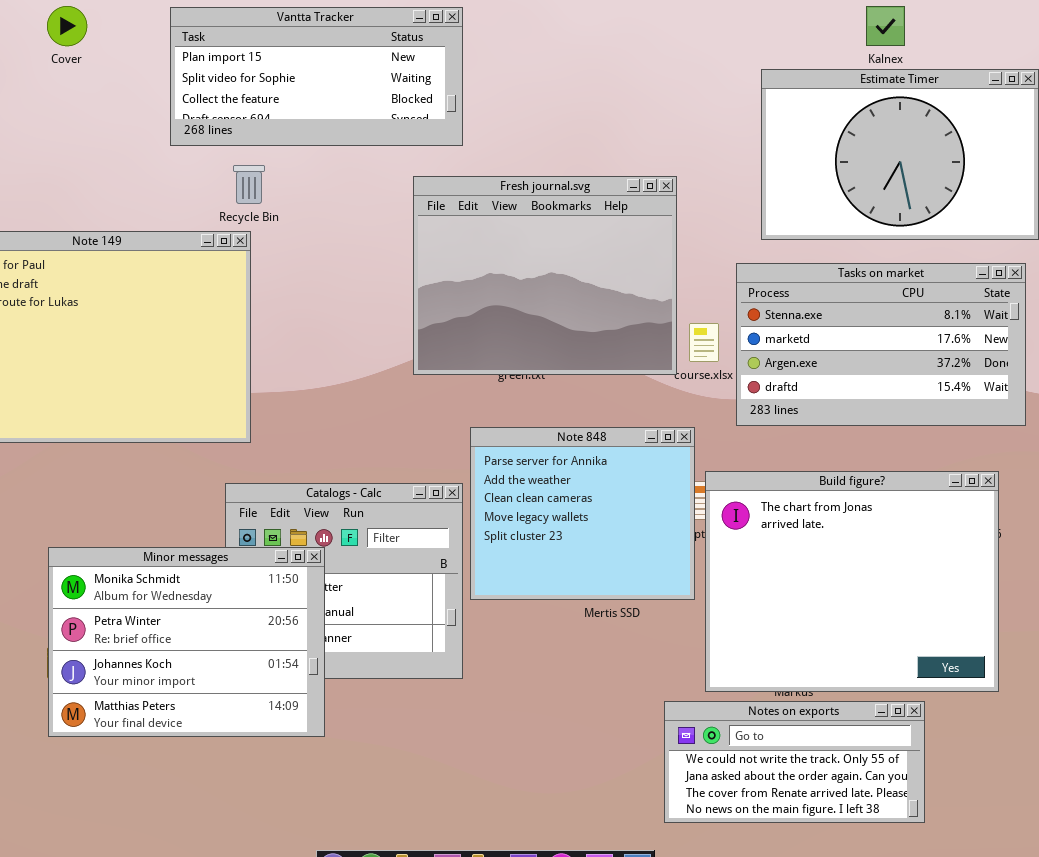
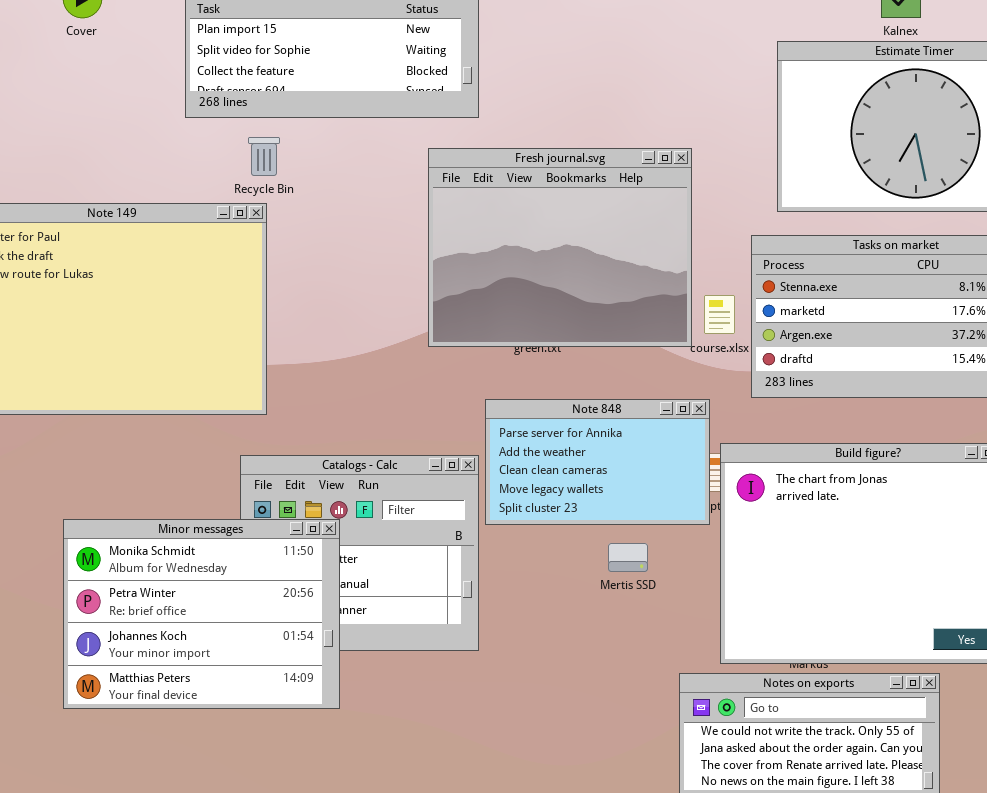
Note 848: [470,427,695,600] -> [485,399,710,525], resized

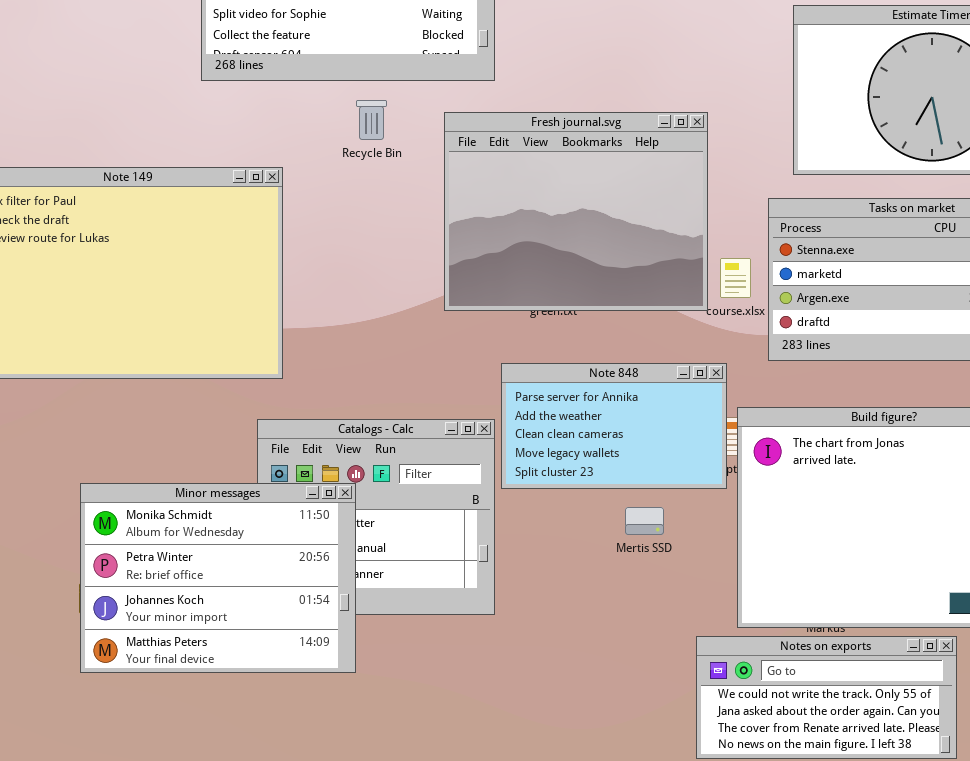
Recycle Bin: [248,137,280,176] -> [356,100,387,140], moved

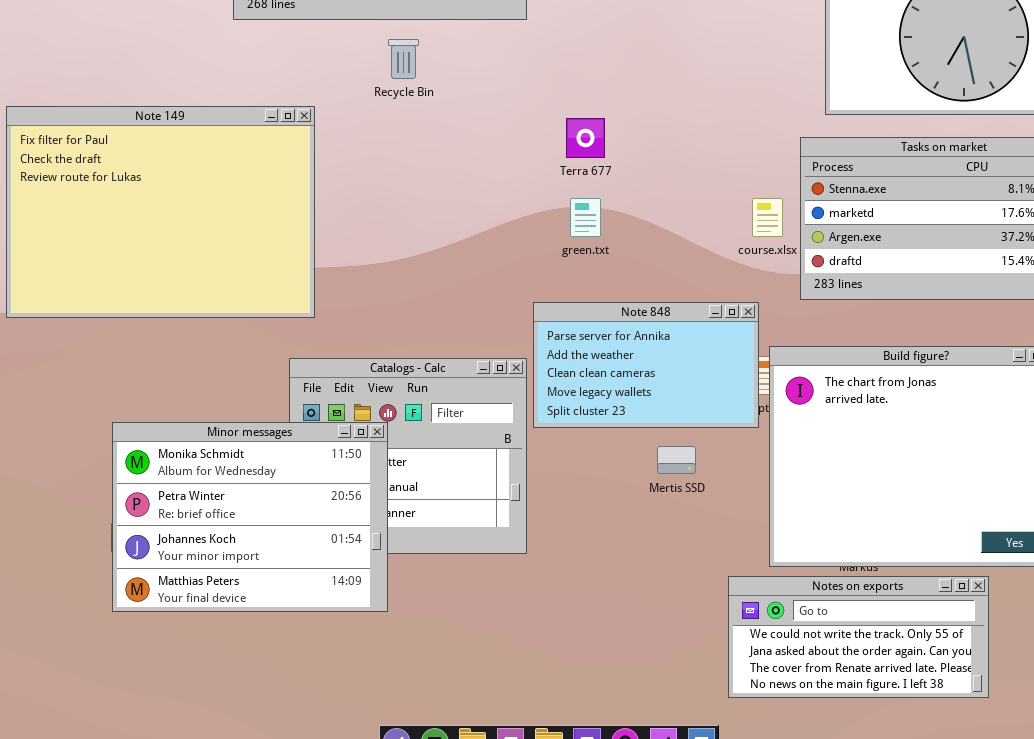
Fresh journal.svg: [444,112,708,311] -> none, closed

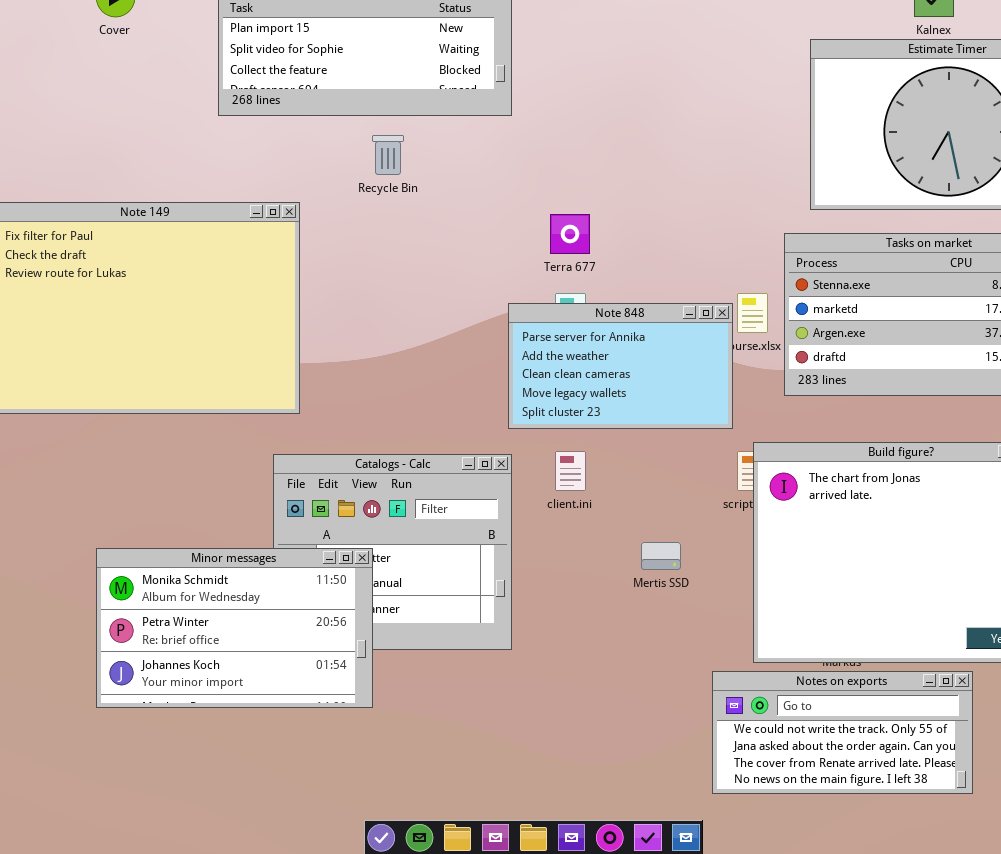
Note 848: [533,302,759,428] -> [508,303,733,429], moved
Minor messages: [112,422,388,612] -> [96,548,373,708], resized

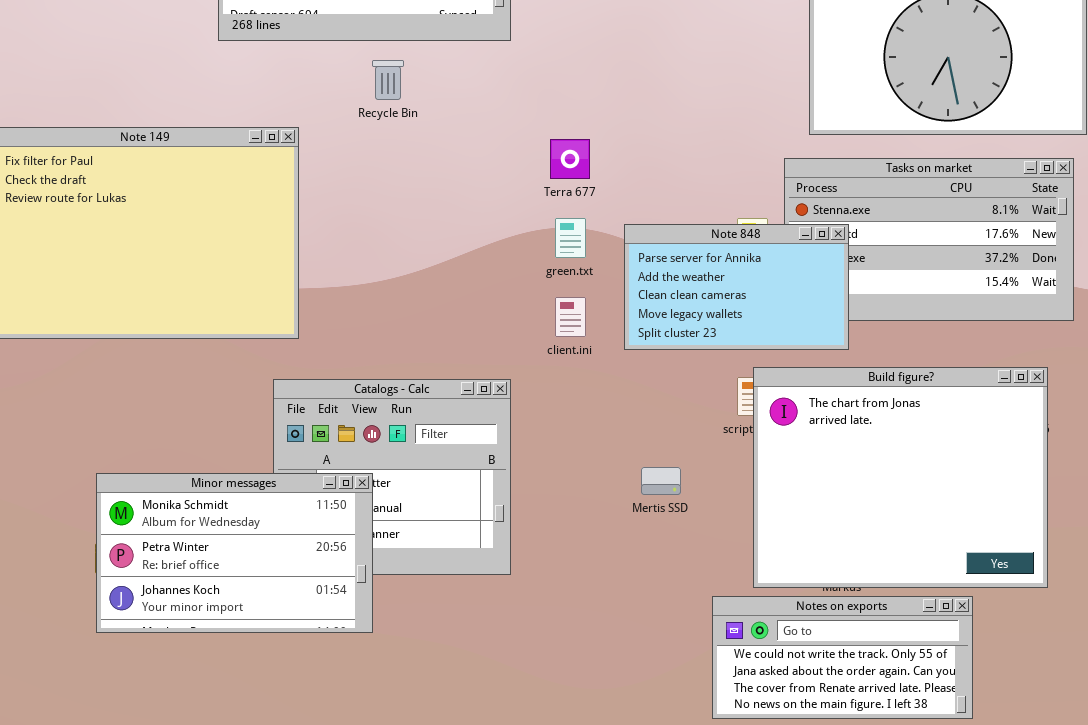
Note 848: [508,303,733,429] -> [624,224,849,350], moved
client.ini: [555,451,586,491] -> [555,297,586,337], moved

